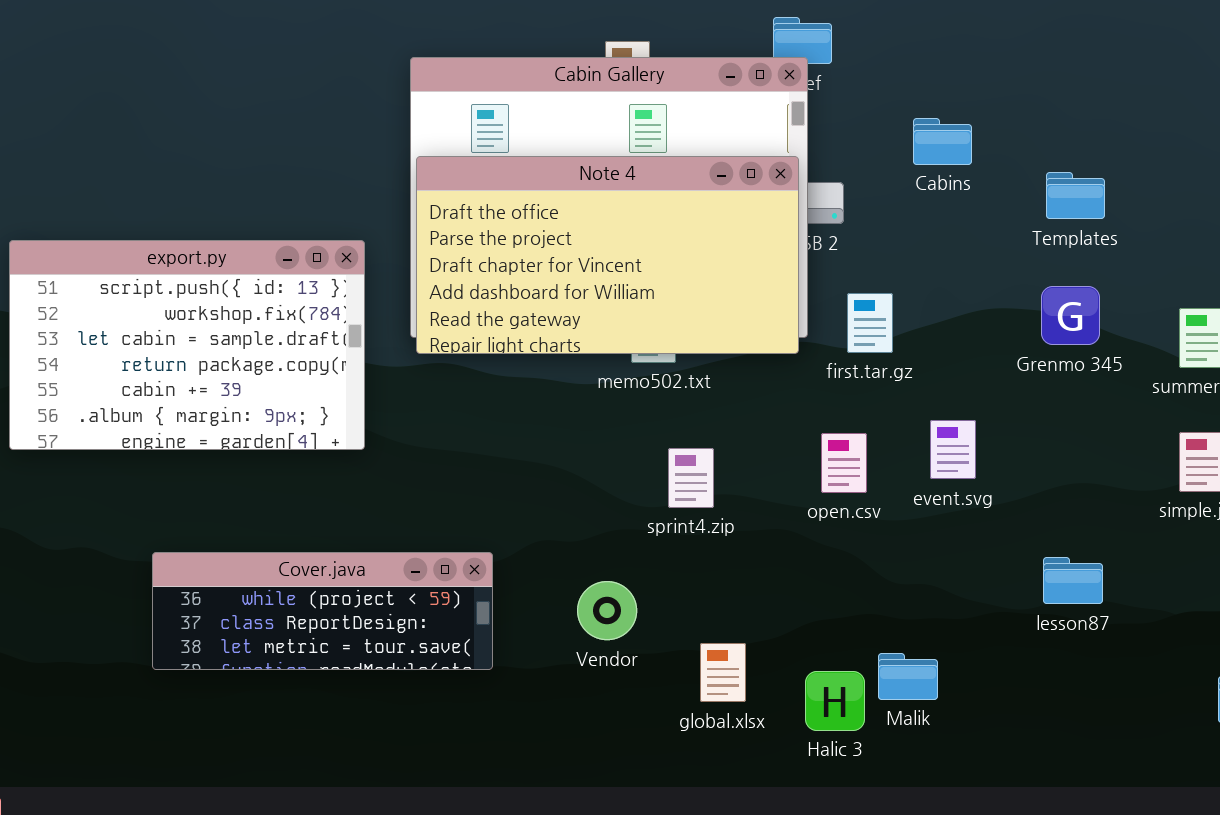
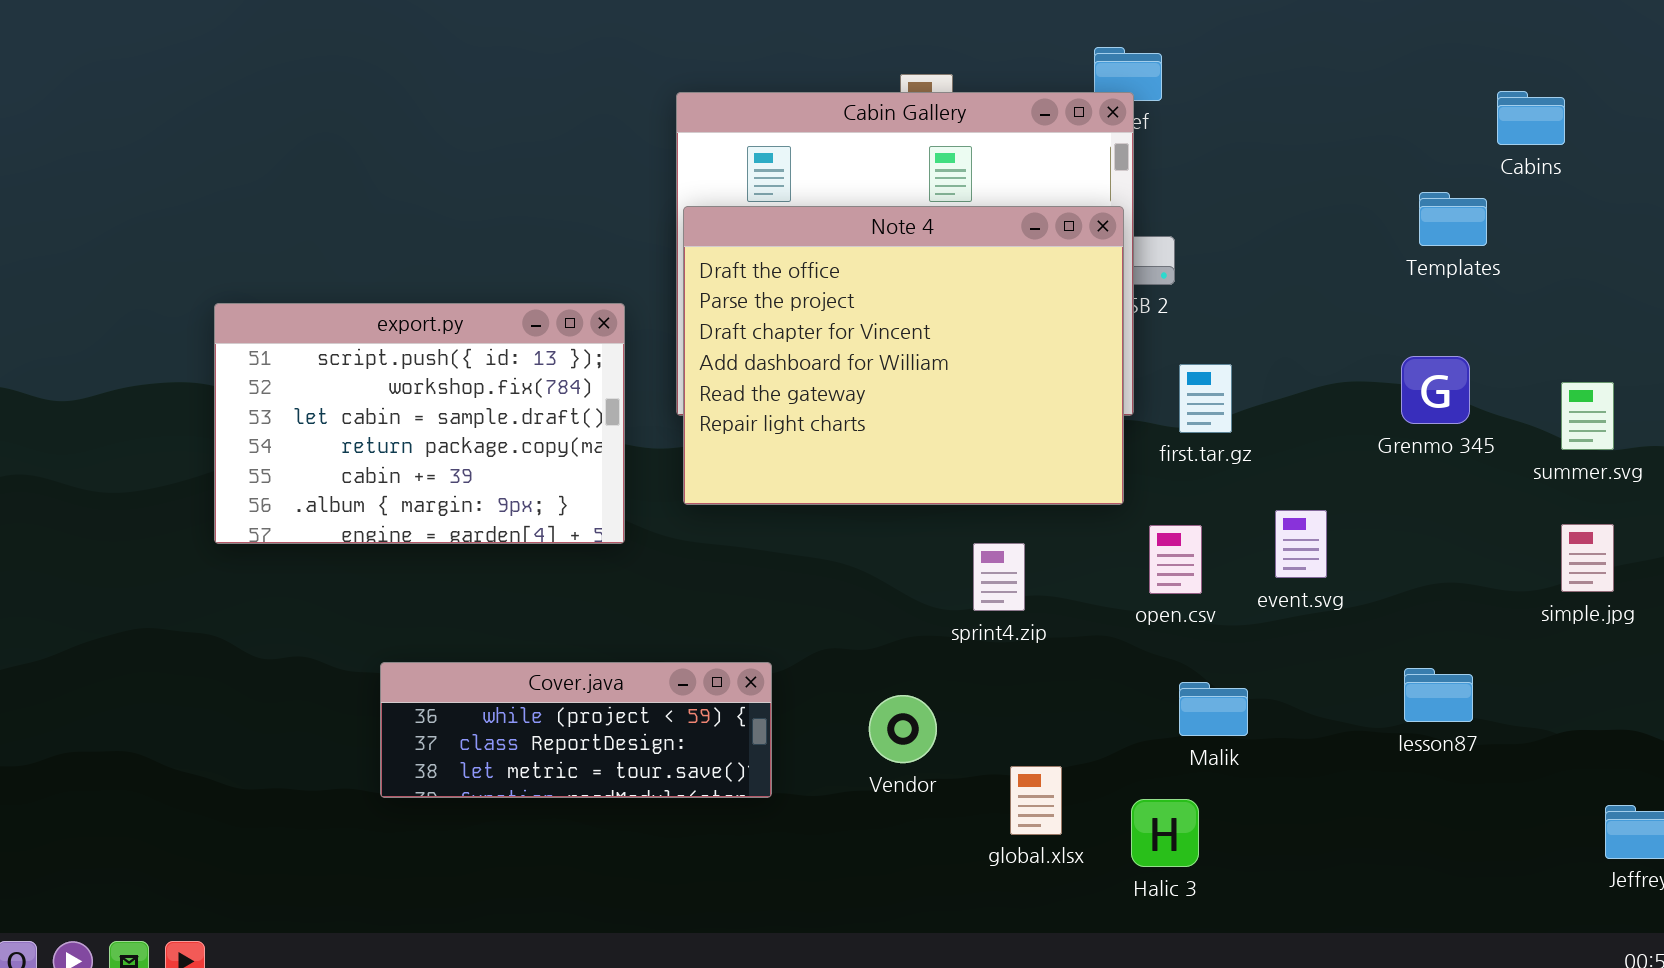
Cabins: [913,118,972,165] -> [1497,91,1565,145], moved
Note 4: [416,156,799,354] -> [683,206,1124,505], resized
Templates: [1046,172,1105,219] -> [1419,192,1487,246], moved
Malik: [878,653,938,700] -> [1179,682,1248,736], moved

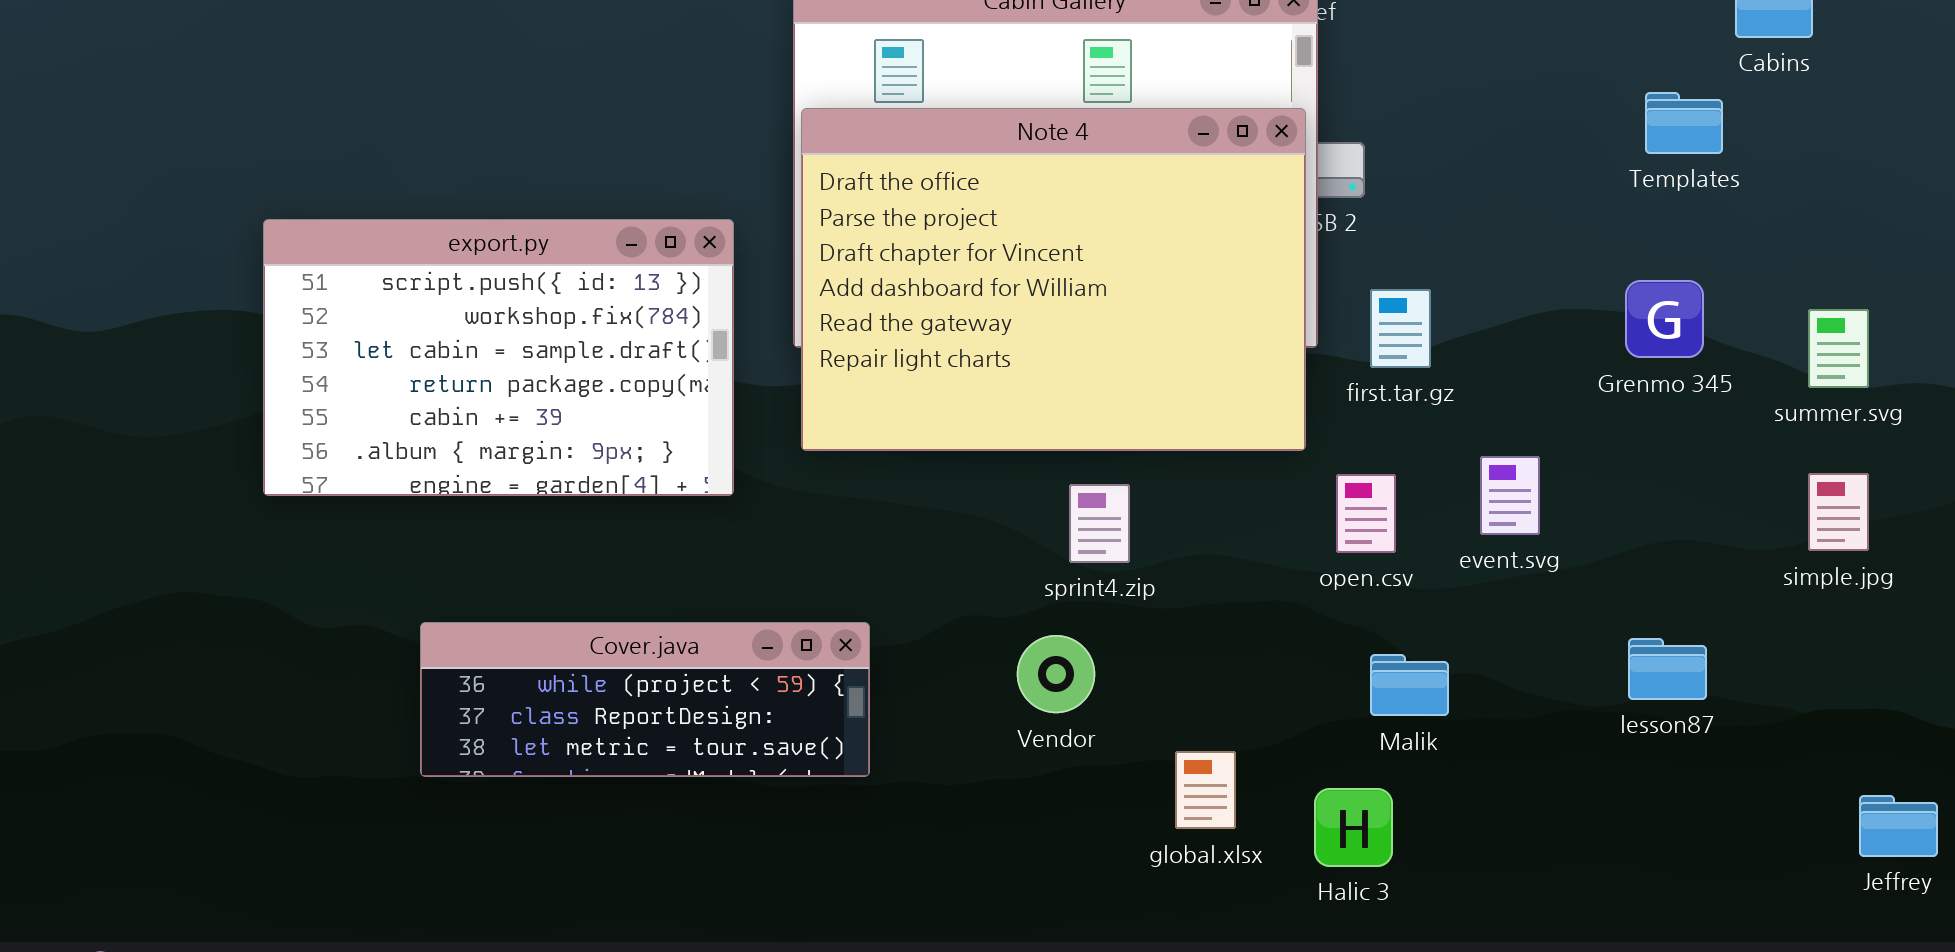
sprint4.zip: [973,543,1025,611] -> [1069,484,1130,563], moved
Cover.java: [380,662,772,798] -> [420,622,870,777], moved
Vendor: [869,695,937,763] -> [1017,635,1095,713], moved

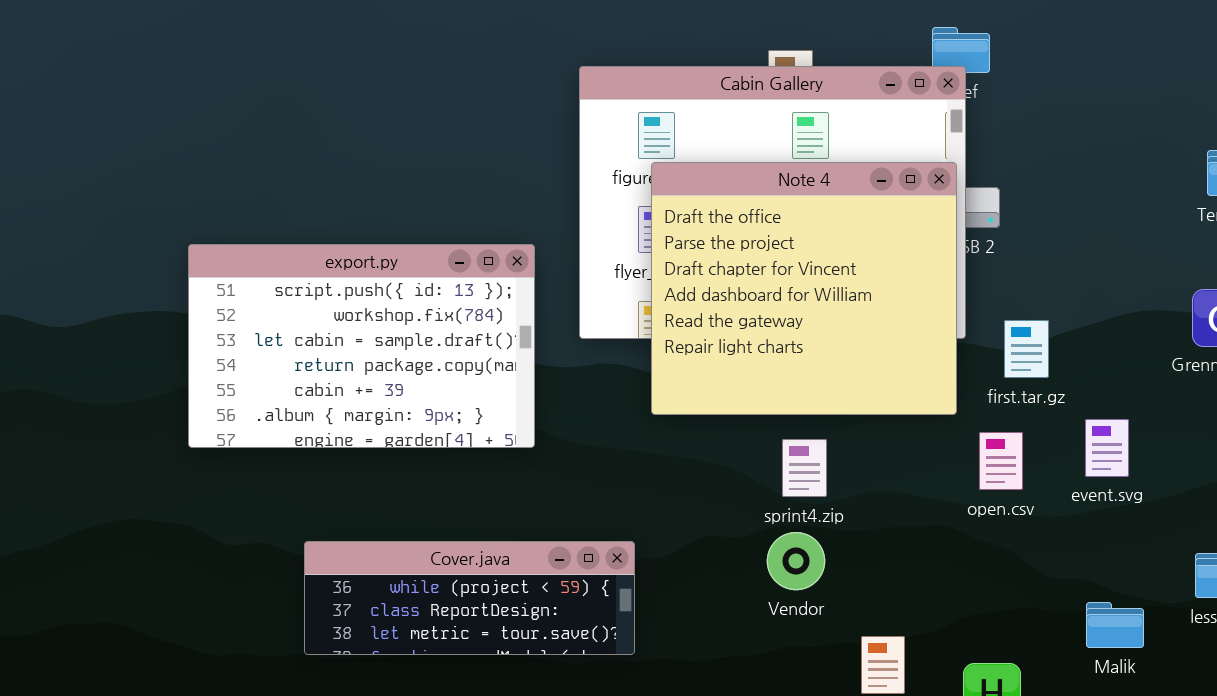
Note 4: [801,108,1306,451] -> [651,162,957,415], resized
first.tar.gz: [1370,289,1431,368] -> [1004,320,1049,378], moved
Vendor: [1017,635,1095,713] -> [767,532,825,590], moved
Malik: [1370,654,1449,716] -> [1086,602,1144,648], moved

